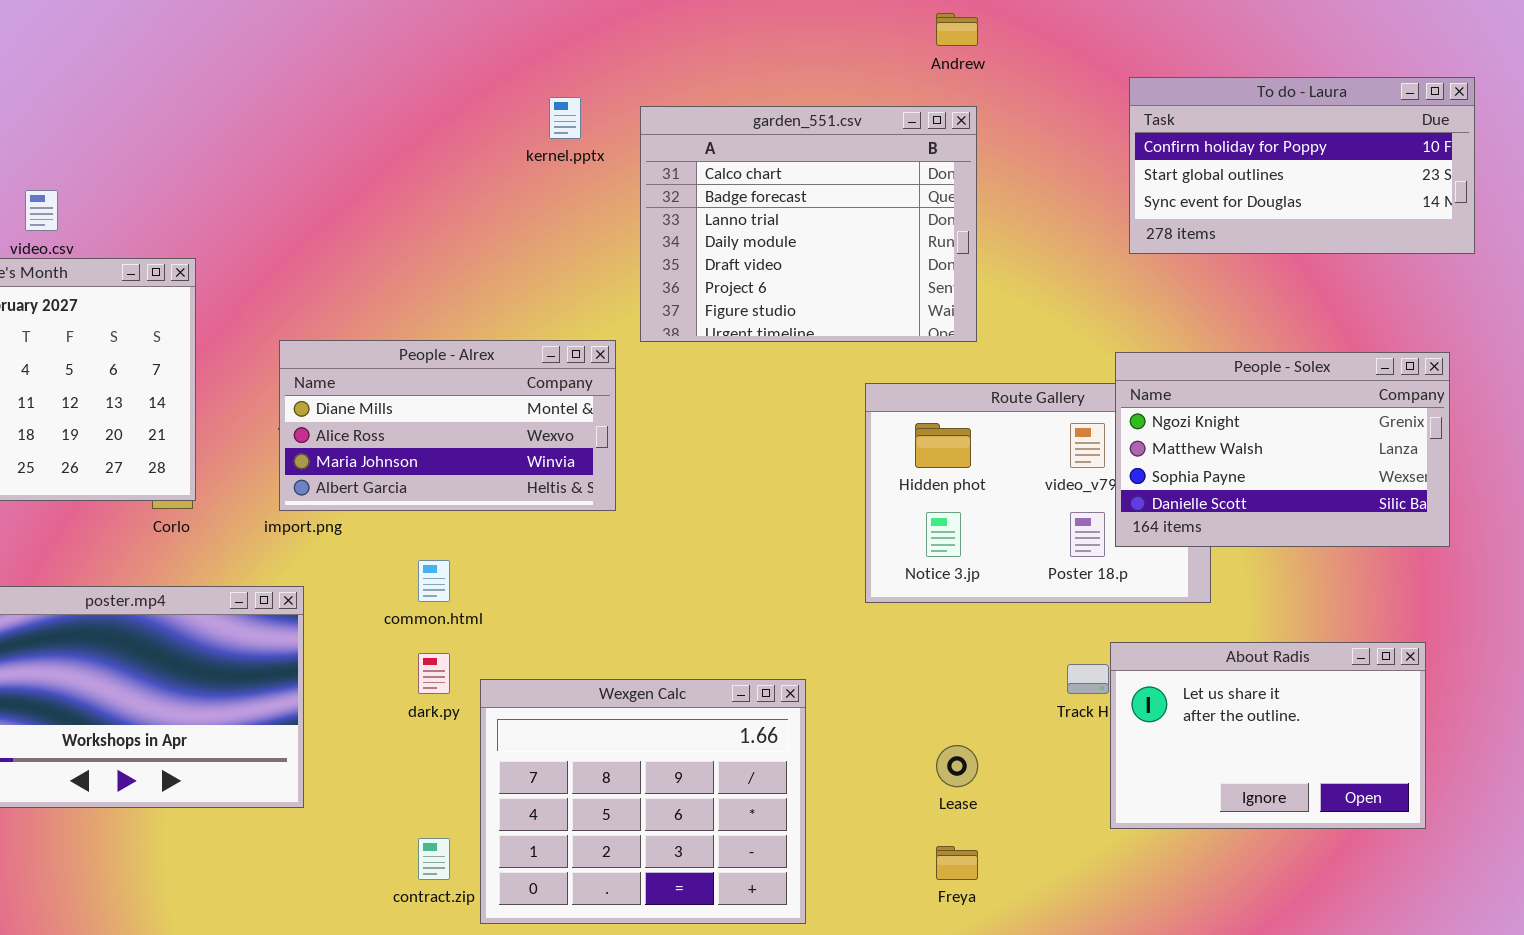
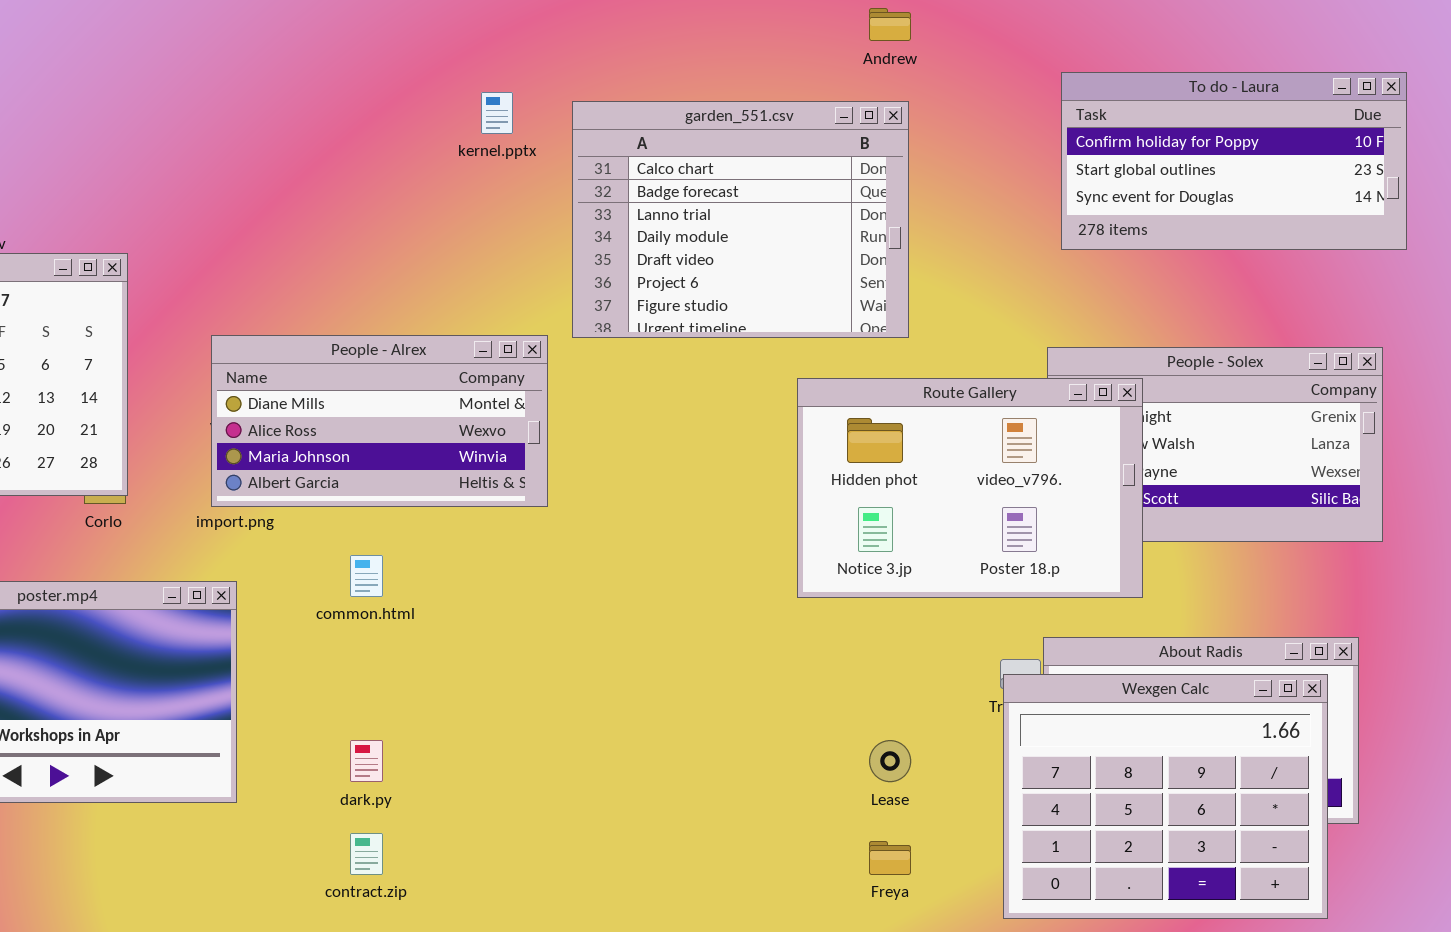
Route Gallery: [865,383,1211,603] -> [797,378,1143,598], raised
dark.py: [418,653,450,694] -> [350,740,383,782], moved
Wexgen Calc: [480,679,806,924] -> [1003,674,1328,919], moved

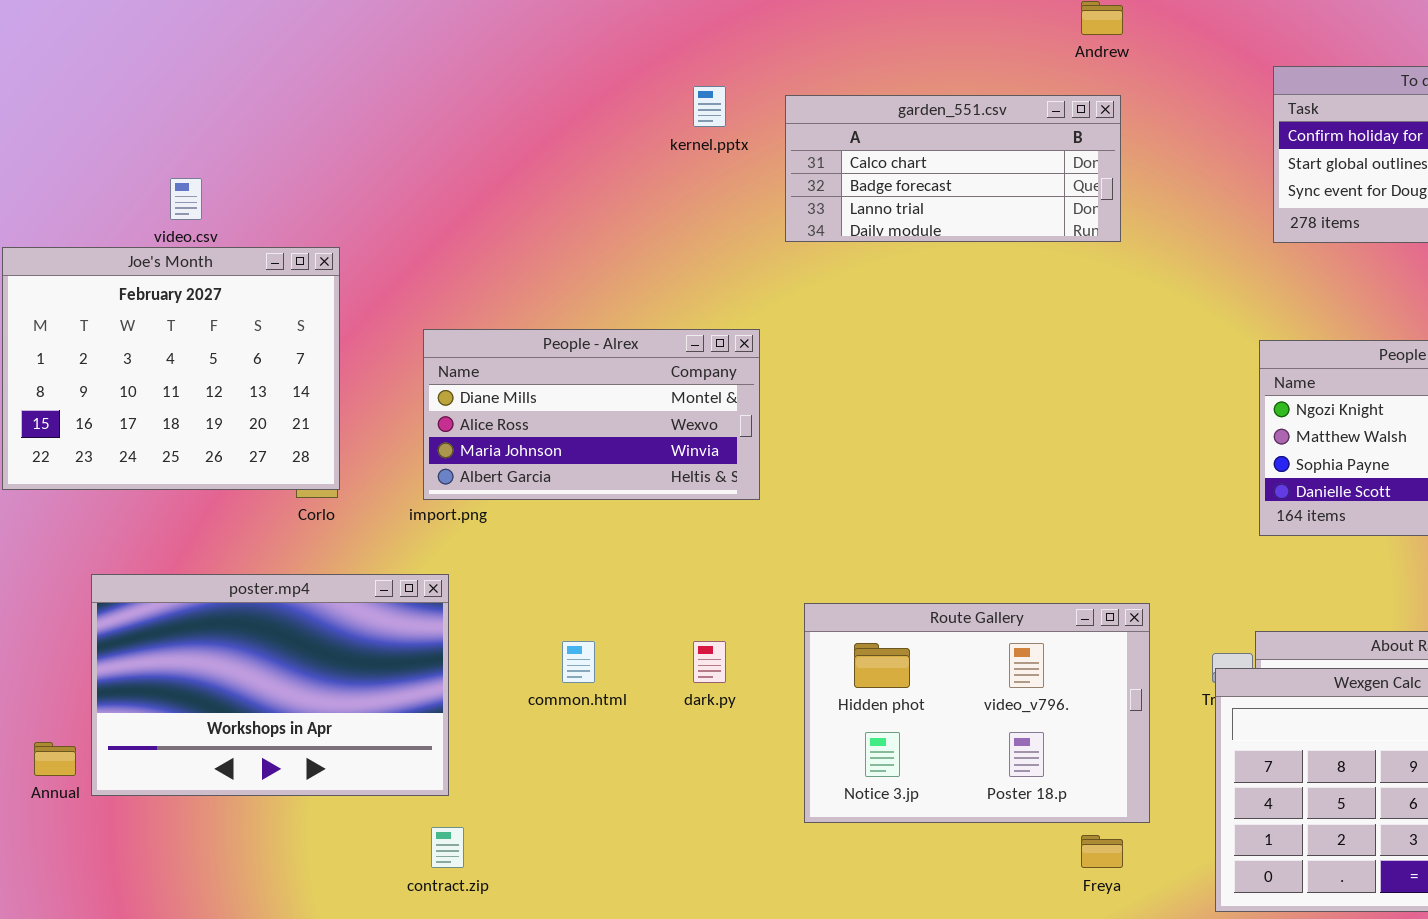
garden_551.csv: [572,101,909,338] -> [785,95,1121,242], resized
Route Gallery: [797,378,1143,598] -> [804,603,1150,823], moved
common.html: [350,555,383,597] -> [562,641,595,683], moved
dark.py: [350,740,383,782] -> [693,641,726,683], moved
contract.zip: [350,833,383,875] -> [431,827,464,868], moved

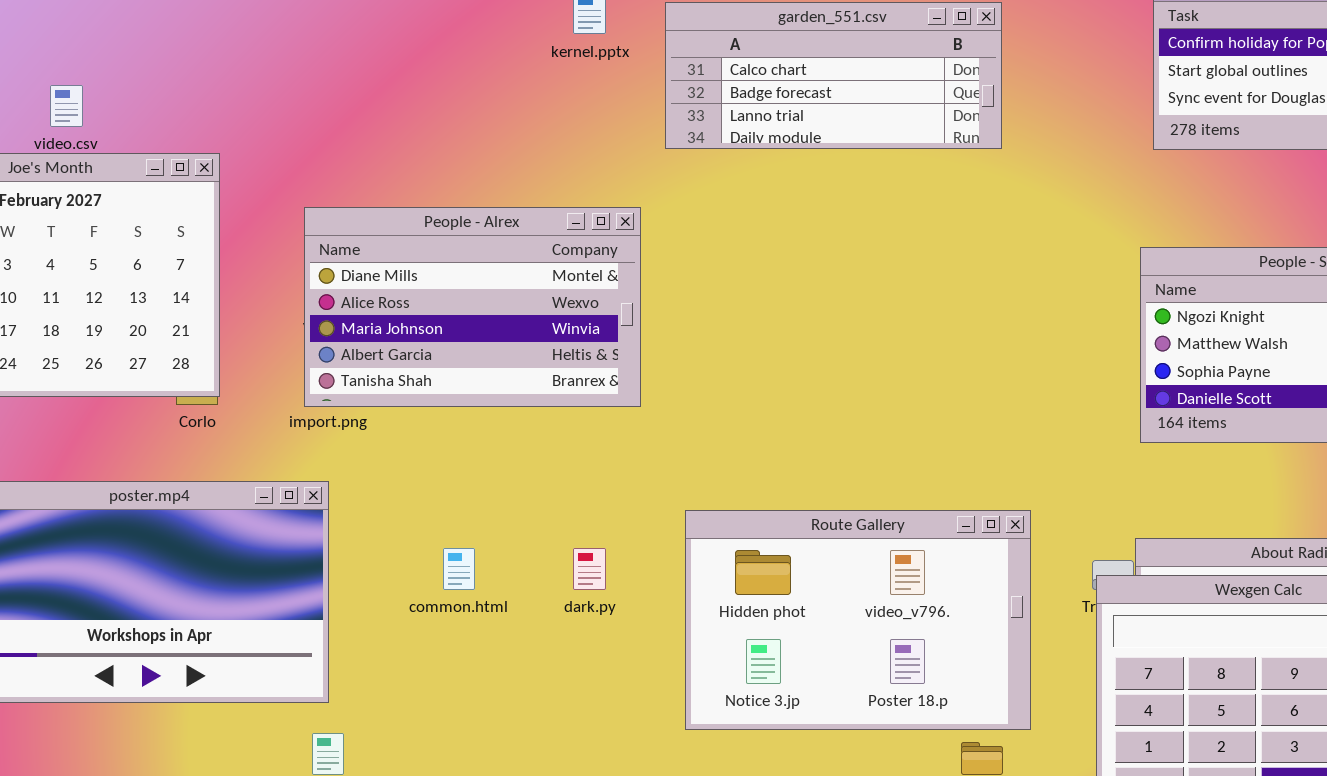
People - Alrex: [423,329,760,500] -> [304,207,641,407], resized

